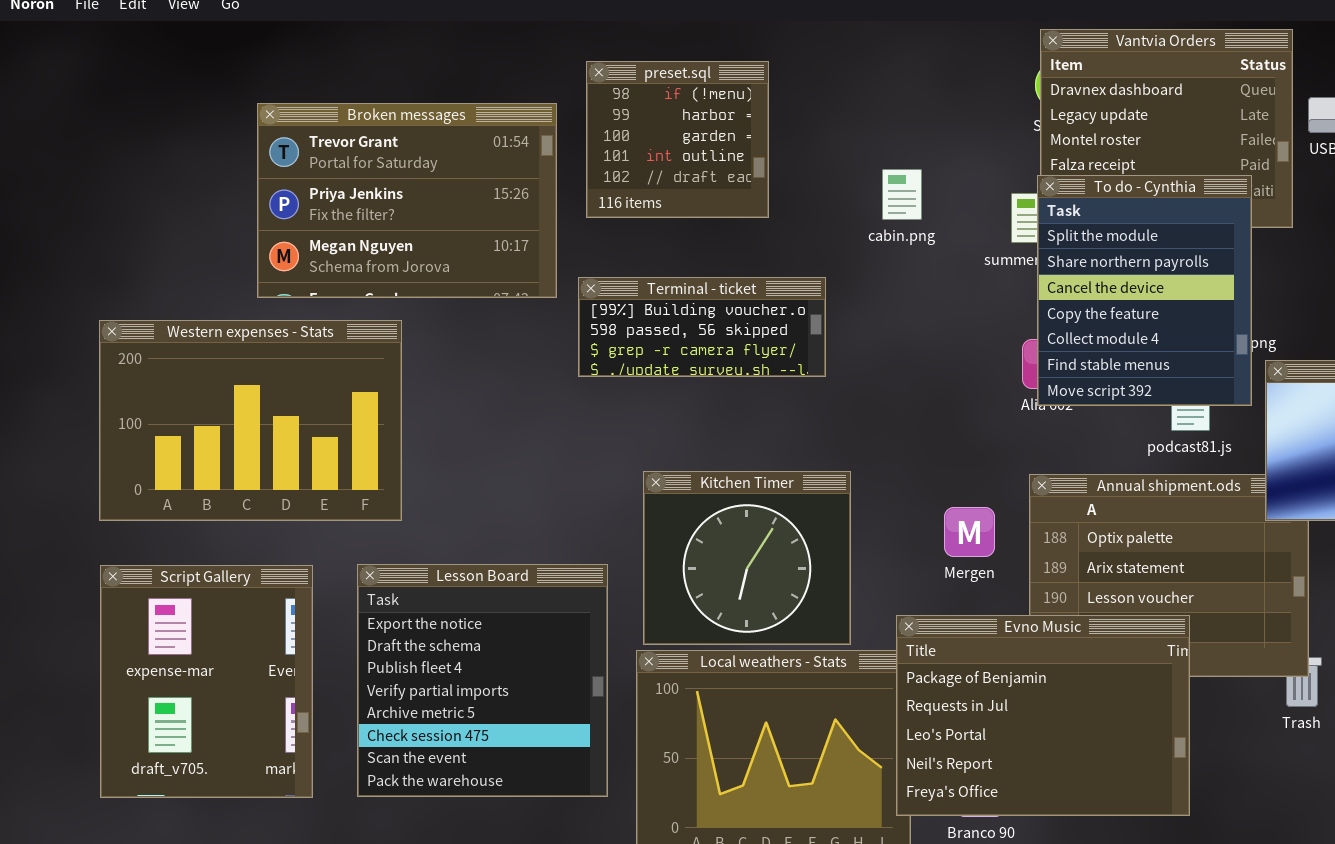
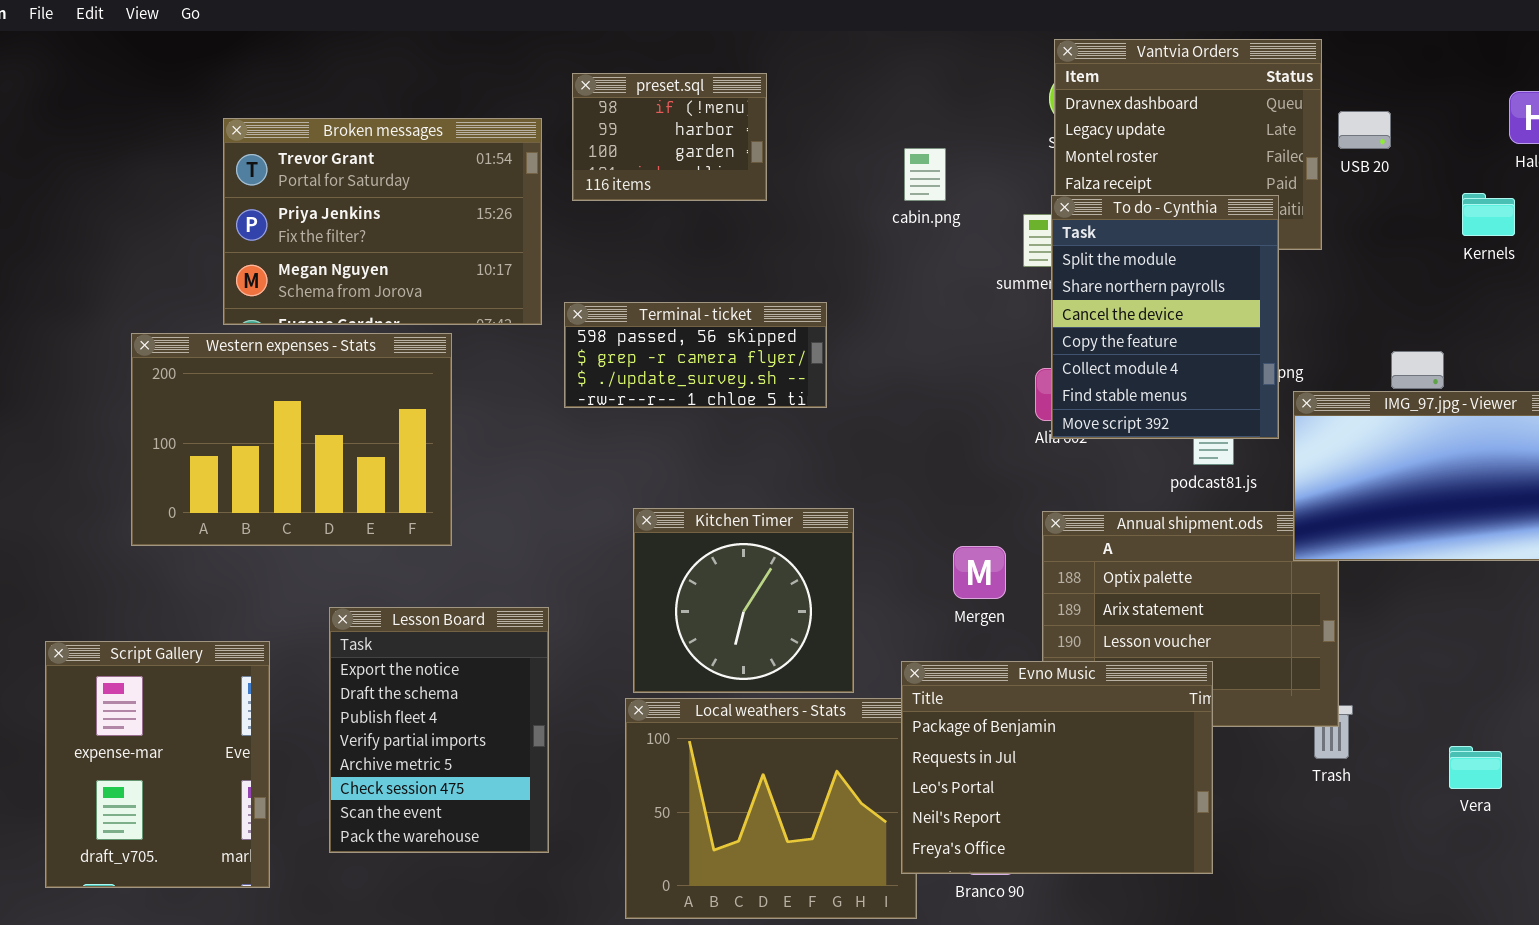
preset.sql: [586,61,769,218] -> [572,73,767,201], resized
cabin.png: [882,169,922,220] -> [904,148,946,201], moved
Terminal - ticket: [578,277,826,377] -> [564,302,827,408], scrolled down 1 row
Western expenses - Stats: [99,320,402,521] -> [131,333,452,546], moved
Lesson Board: [357,564,608,797] -> [329,607,549,853], resized
Script Gallery: [100,565,313,798] -> [45,641,270,888], moved

